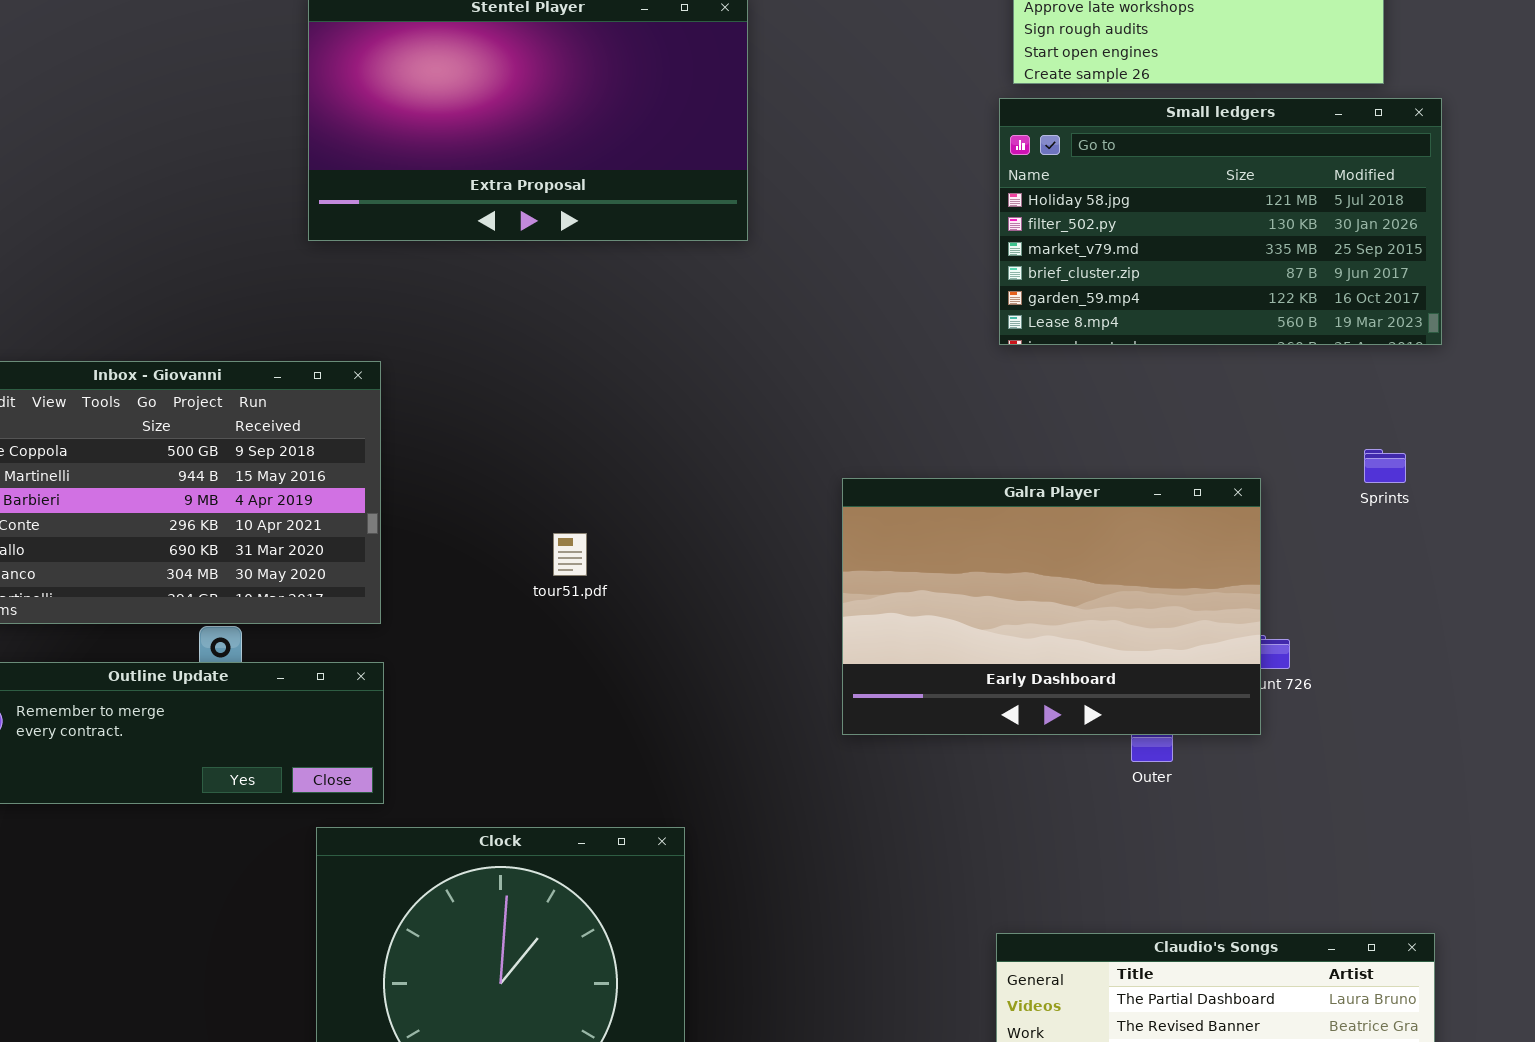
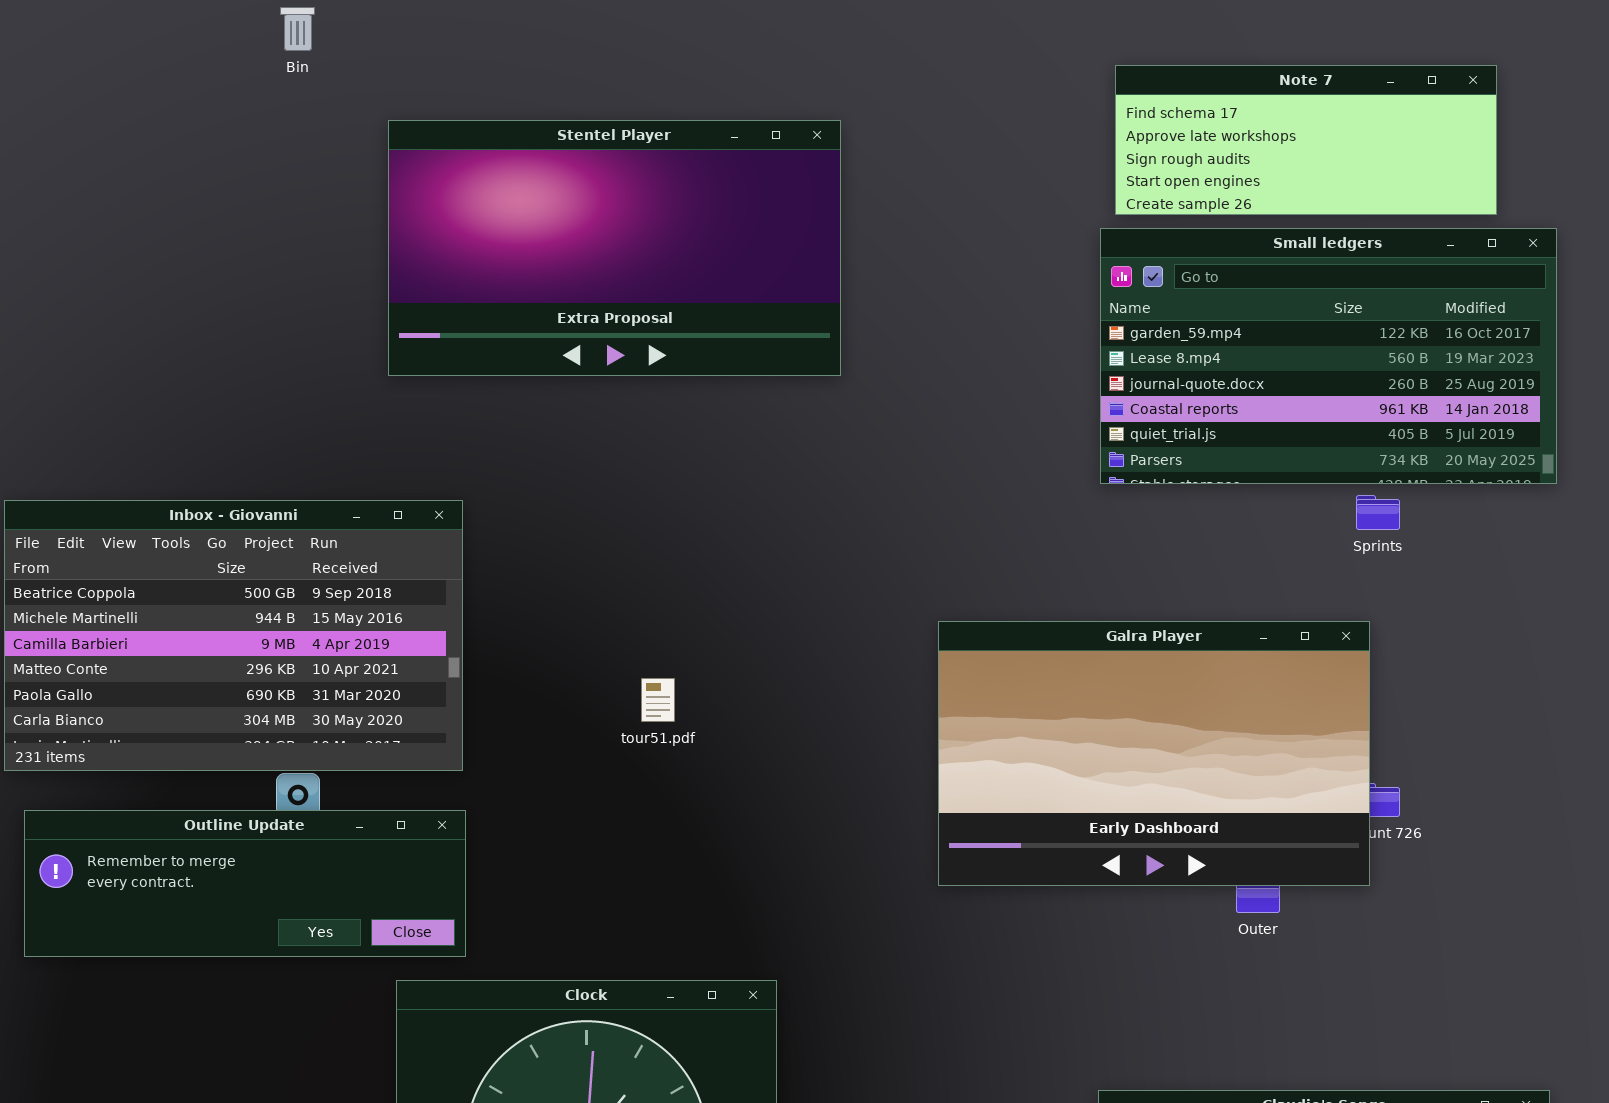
Small ledgers: [999,98,1442,345] -> [1100,228,1557,484], scrolled down 4 rows
Sprints: [1364,449,1406,483] -> [1356,495,1400,530], moved

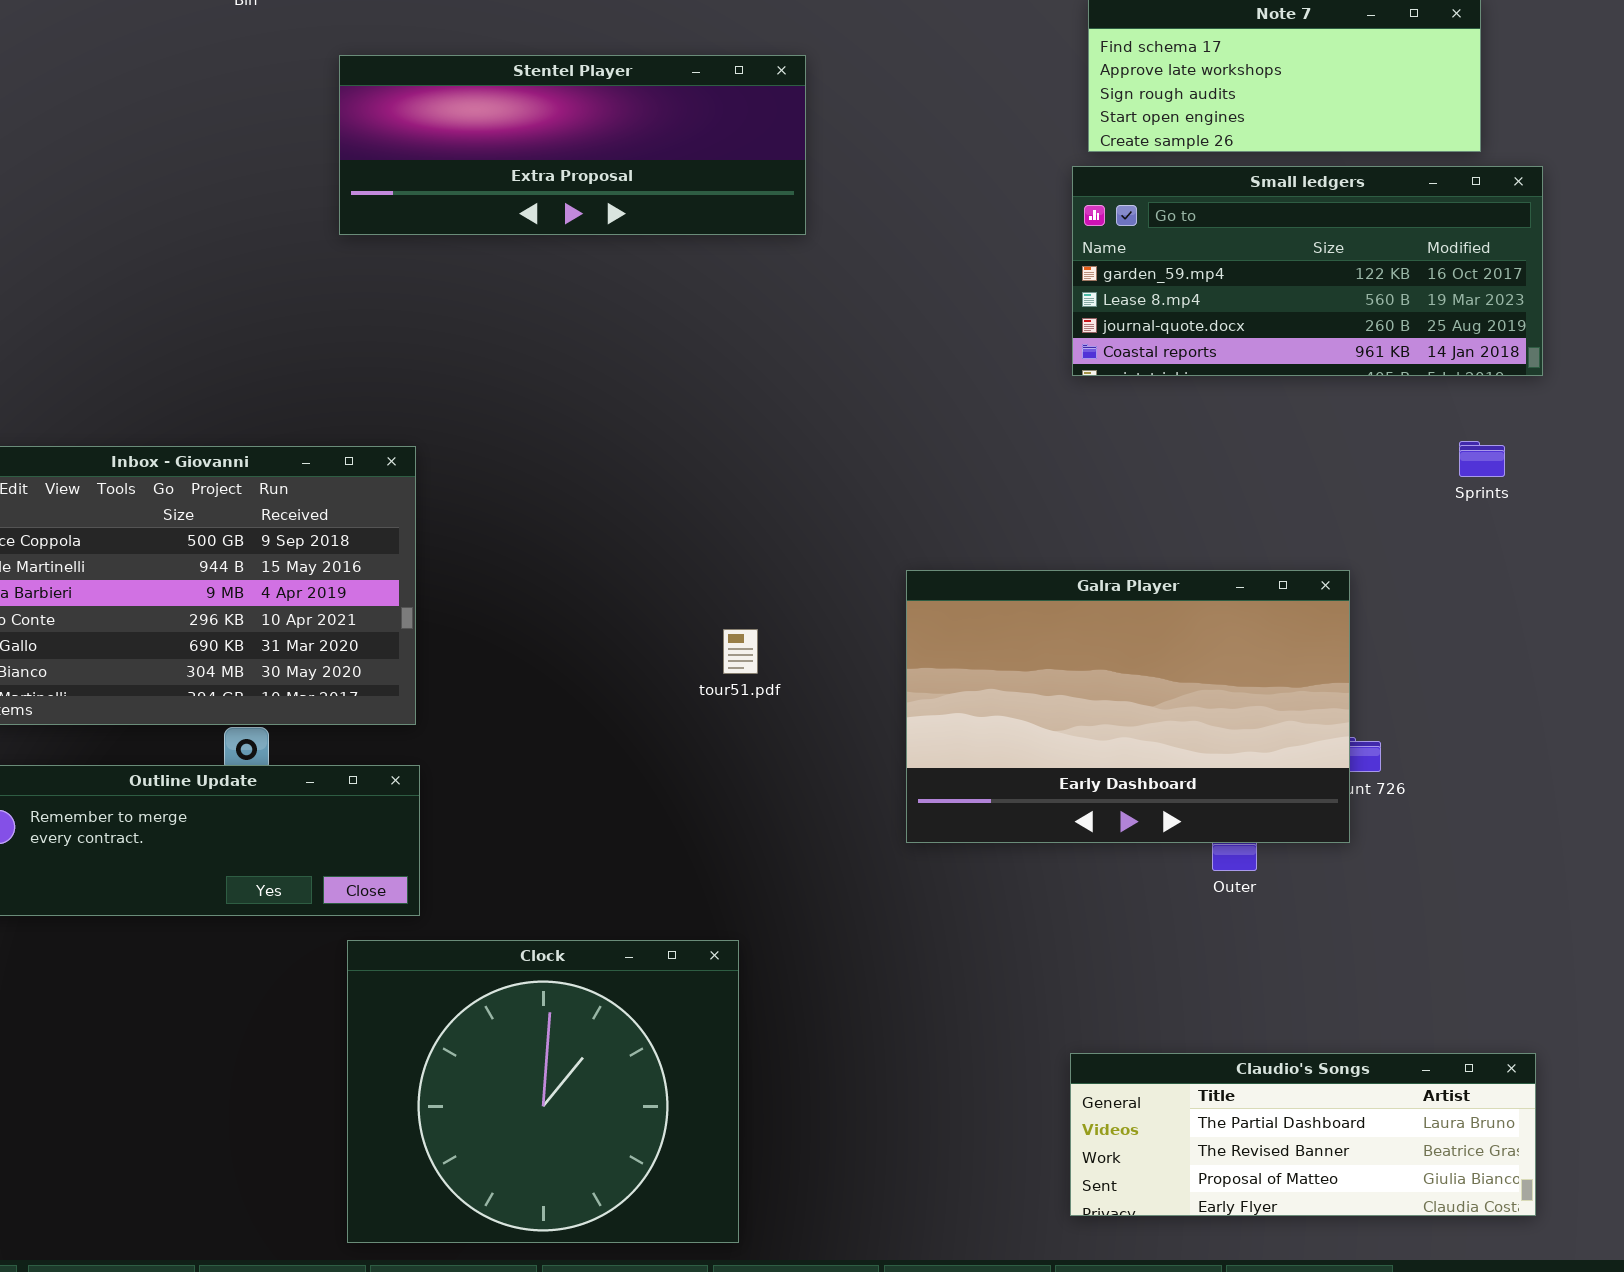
Stentel Player: [388,120,841,376] -> [339,55,806,235], resized
Small ledgers: [1100,228,1557,484] -> [1072,166,1543,376], resized
Sprints: [1356,495,1400,530] -> [1459,441,1505,477], moved
tour51.pdf: [641,678,675,722] -> [723,629,758,674], moved

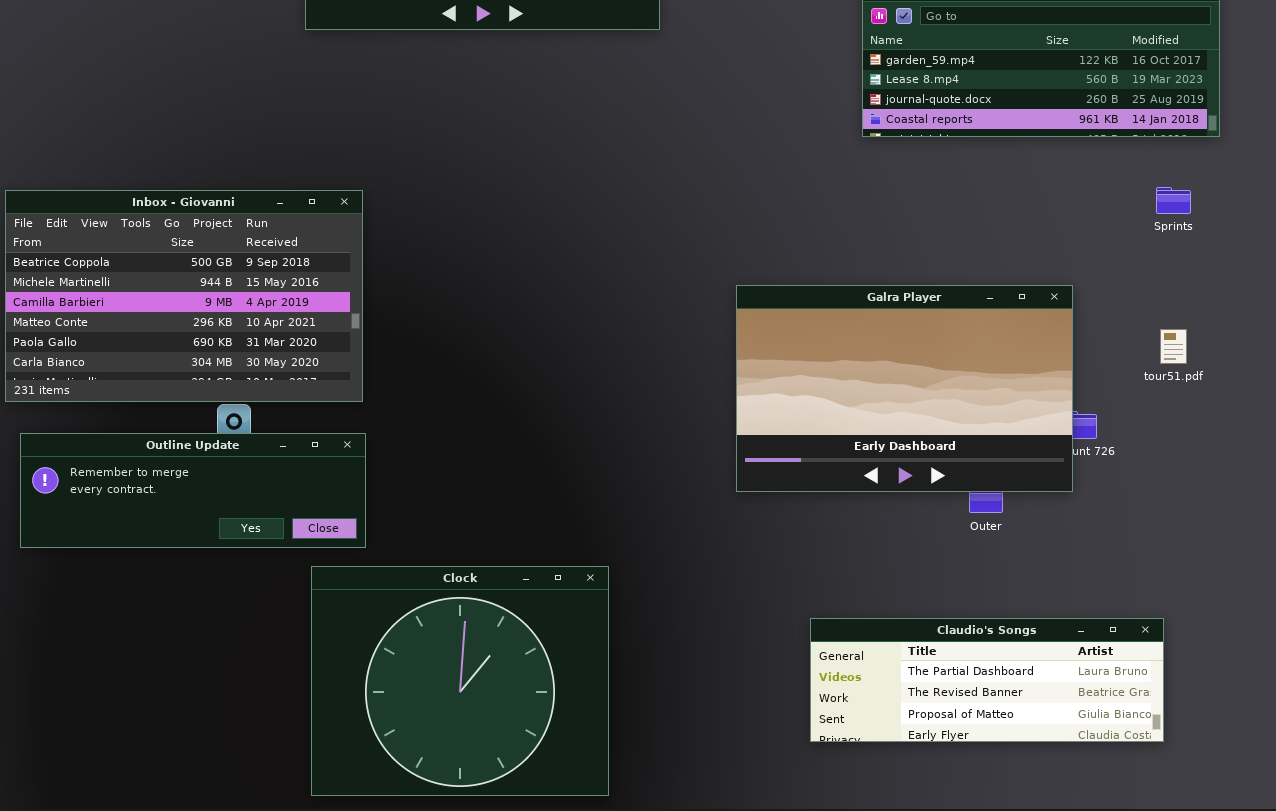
tour51.pdf: [723,629,758,674] -> [1160,329,1187,364], moved
Claudio's Songs: [1070,1053,1536,1216] -> [810,618,1164,742], moved

